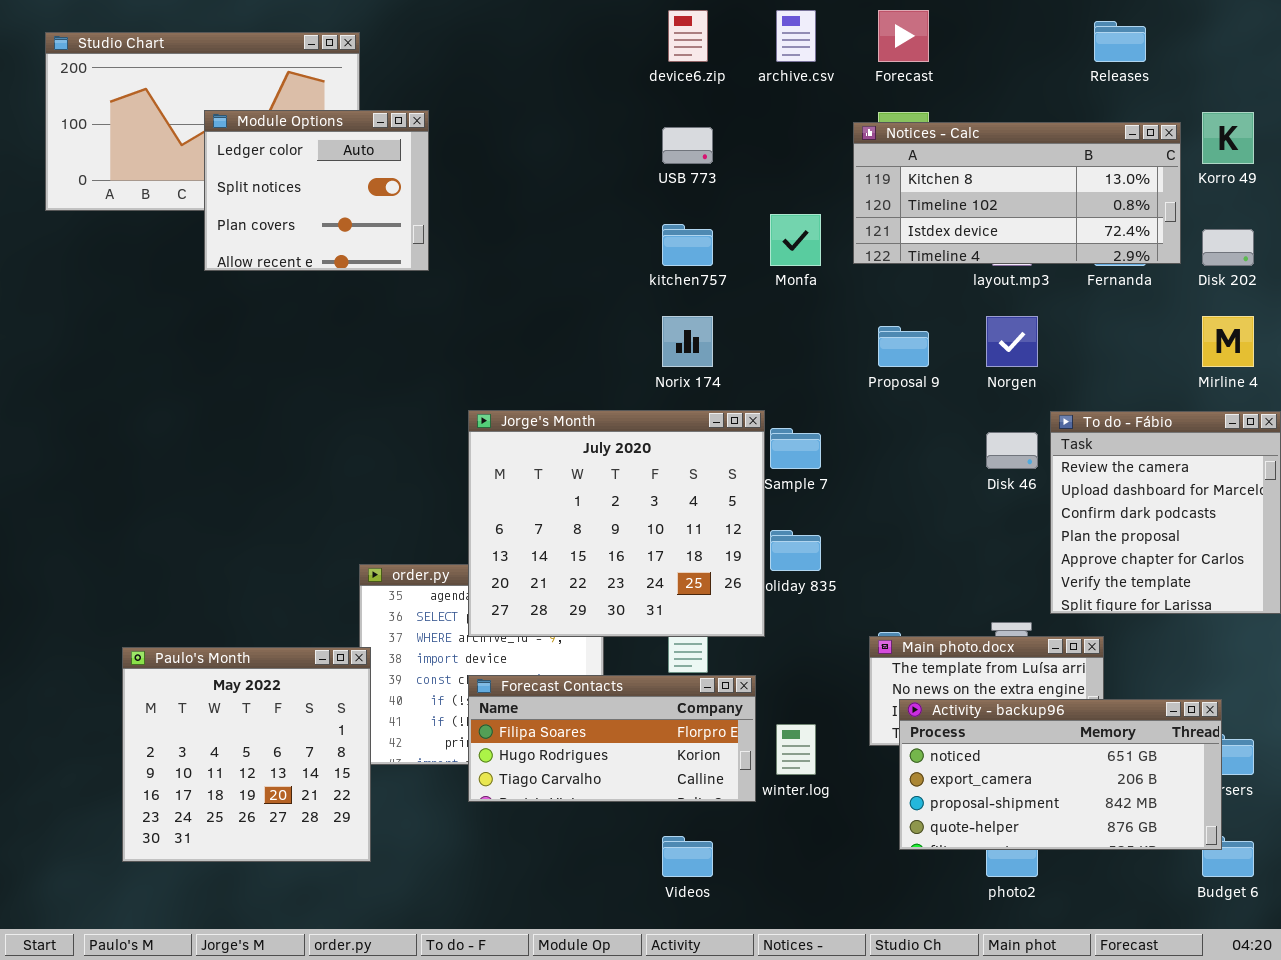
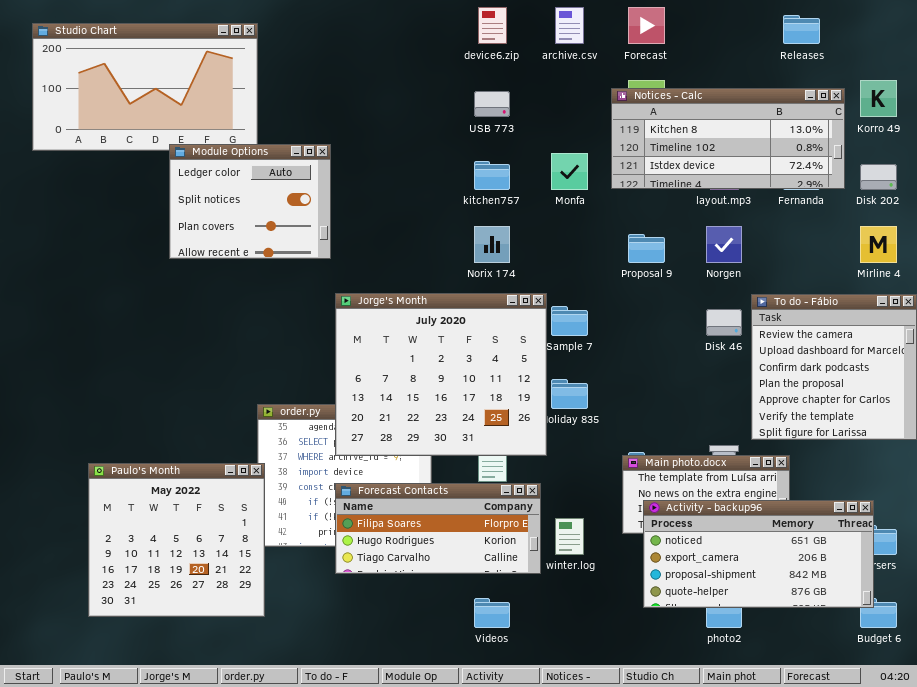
Module Options: [204,110,429,271] -> [169,144,331,259], moved

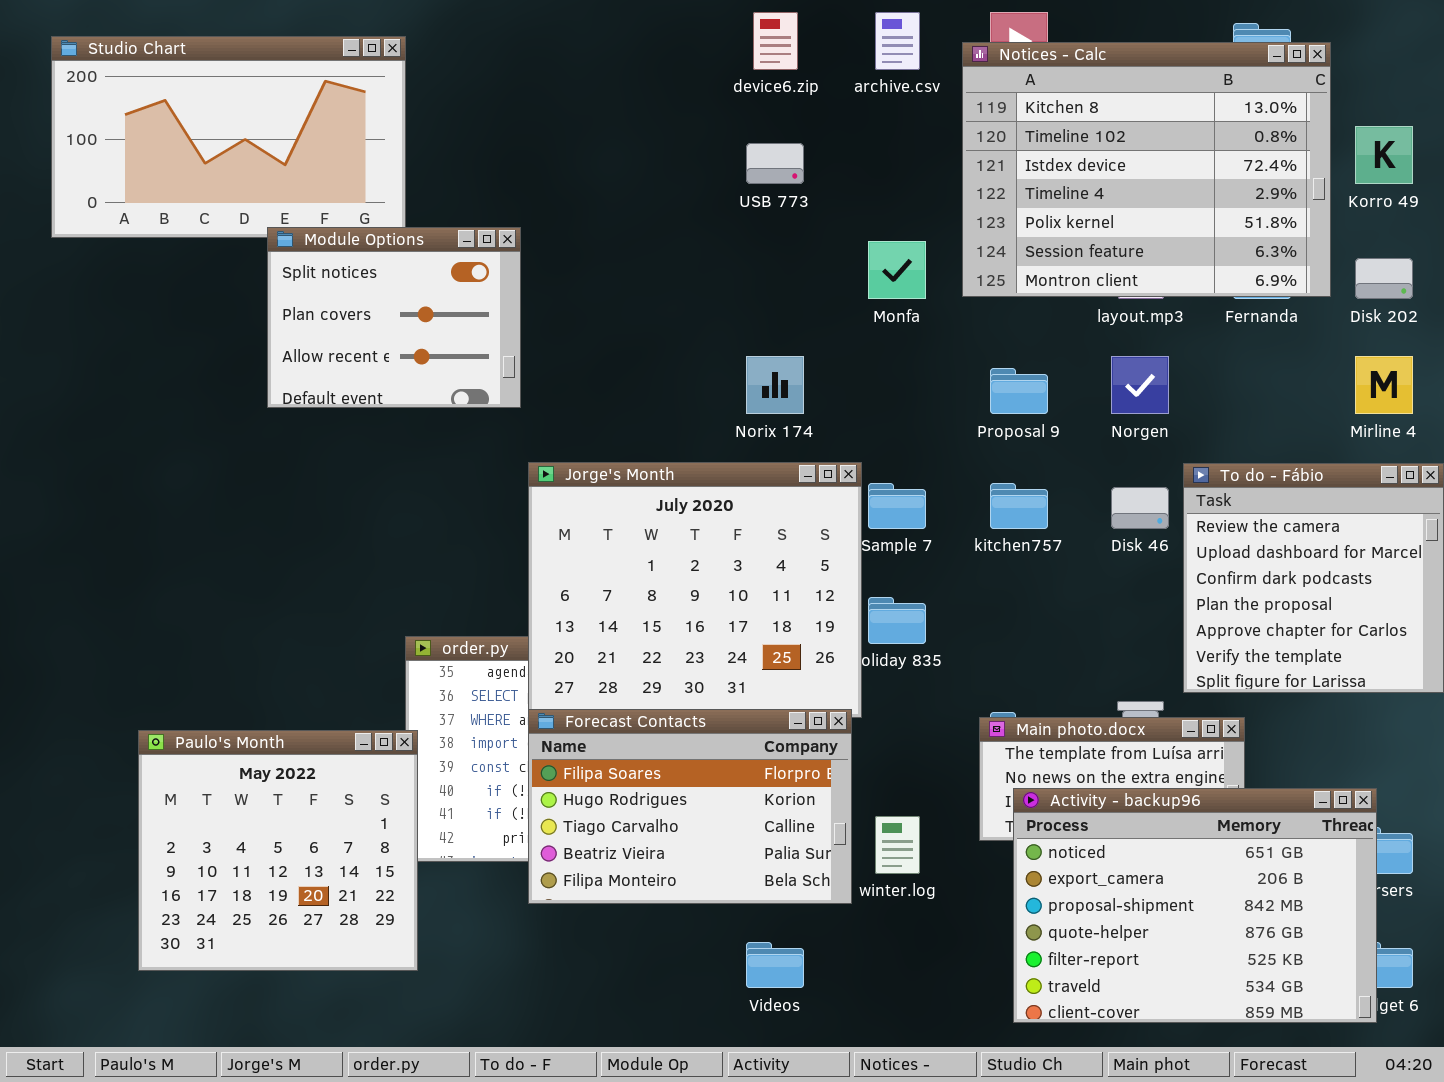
Notices - Calc: [611,88,845,189] -> [962,42,1331,297], resized
Module Options: [169,144,331,259] -> [267,227,521,408], scrolled down 1 row
kitchen757: [474,161,510,190] -> [990,483,1048,529], moved
Forecast Contacts: [335,483,541,574] -> [528,709,852,904], resized
Activity - backup96: [643,500,874,608] -> [1013,788,1377,1023], resized

